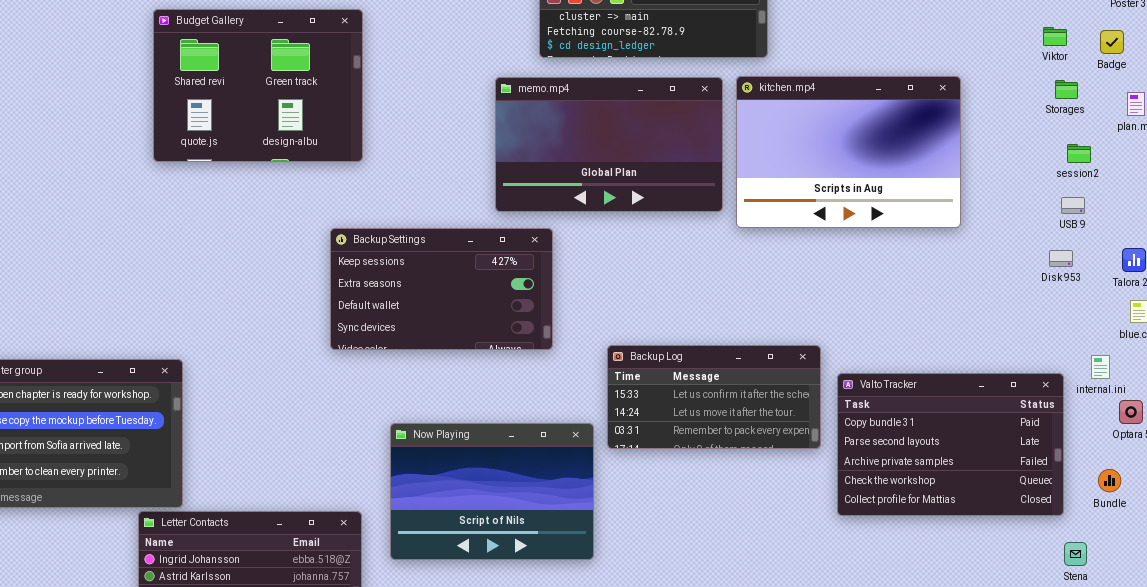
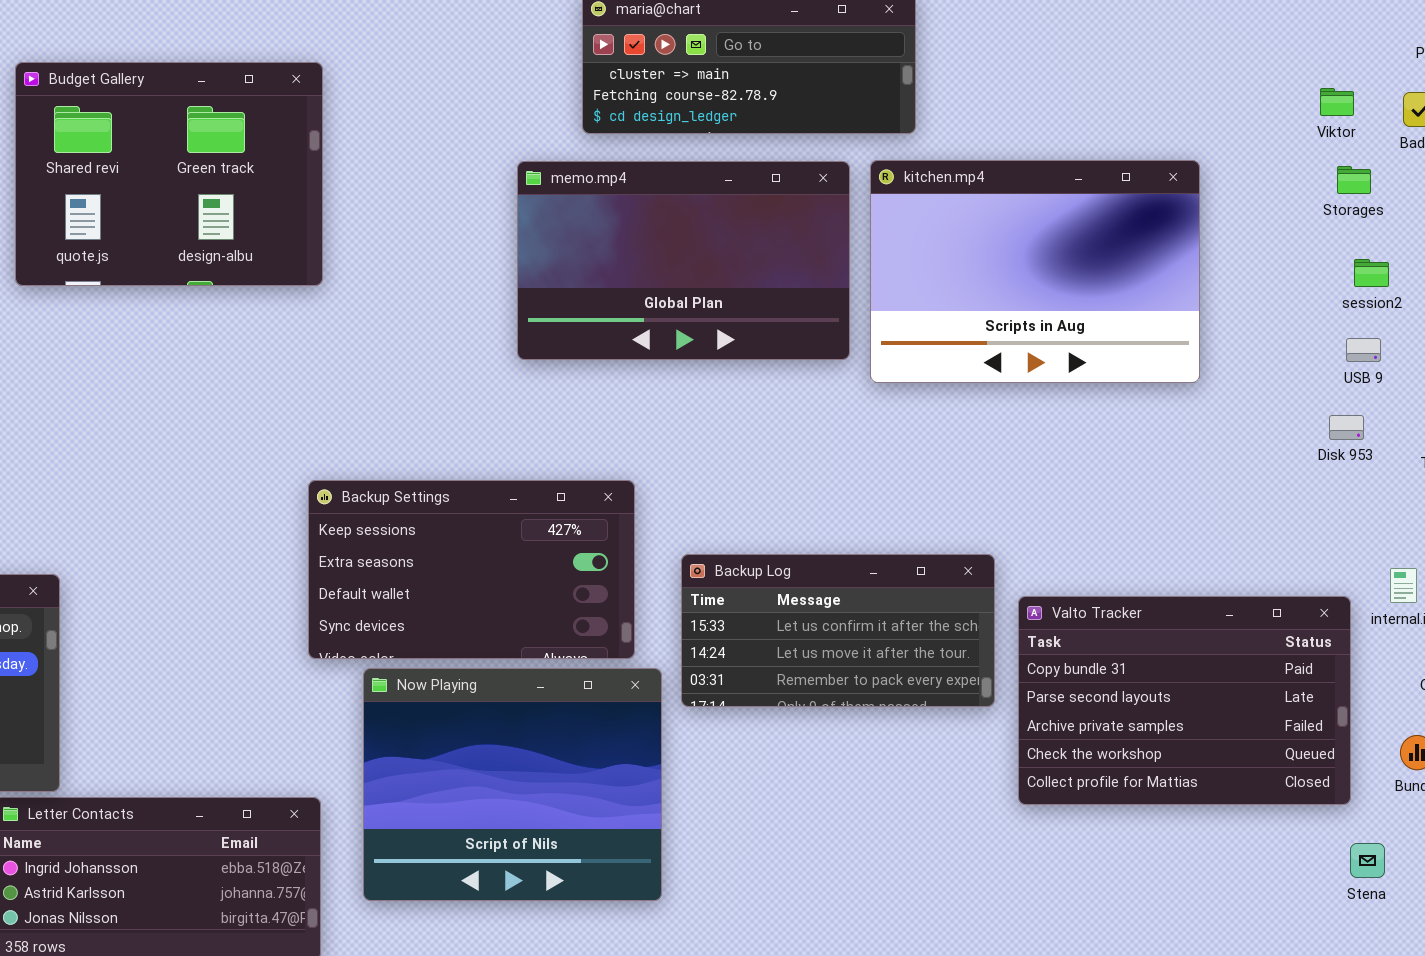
Backup Settings: [330,228,553,350] -> [308,480,635,659], moved
Now Playing: [390,423,594,560] -> [363,668,662,901], resized

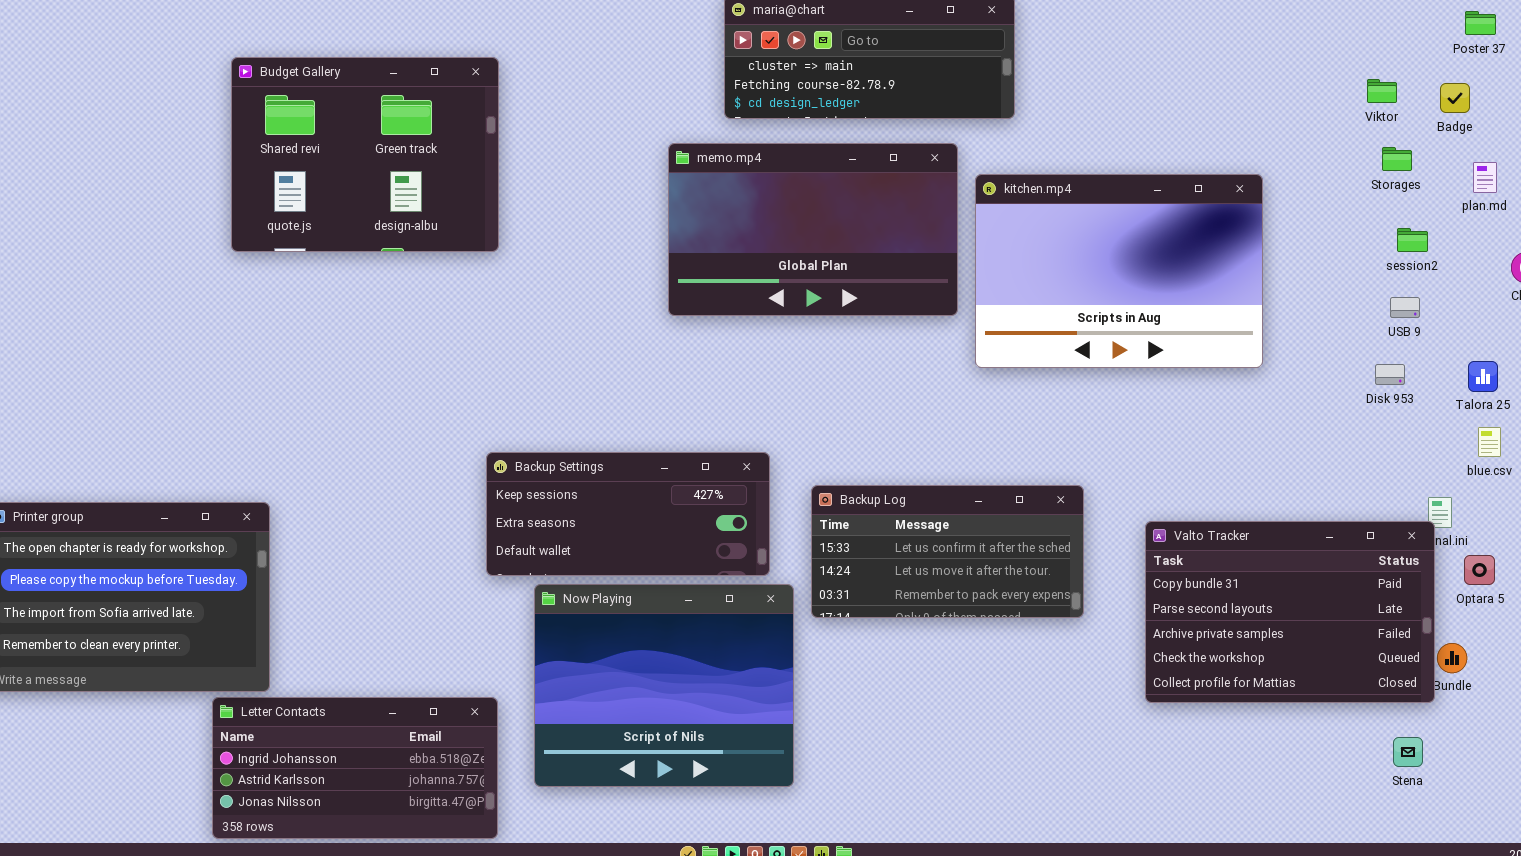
kitchen.mp4: [870,160,1200,383] -> [975,174,1263,368], moved
Backup Settings: [308,480,635,659] -> [486,452,770,576], resized
Valto Tracker: [1018,596,1351,805] -> [1145,521,1435,703], moved

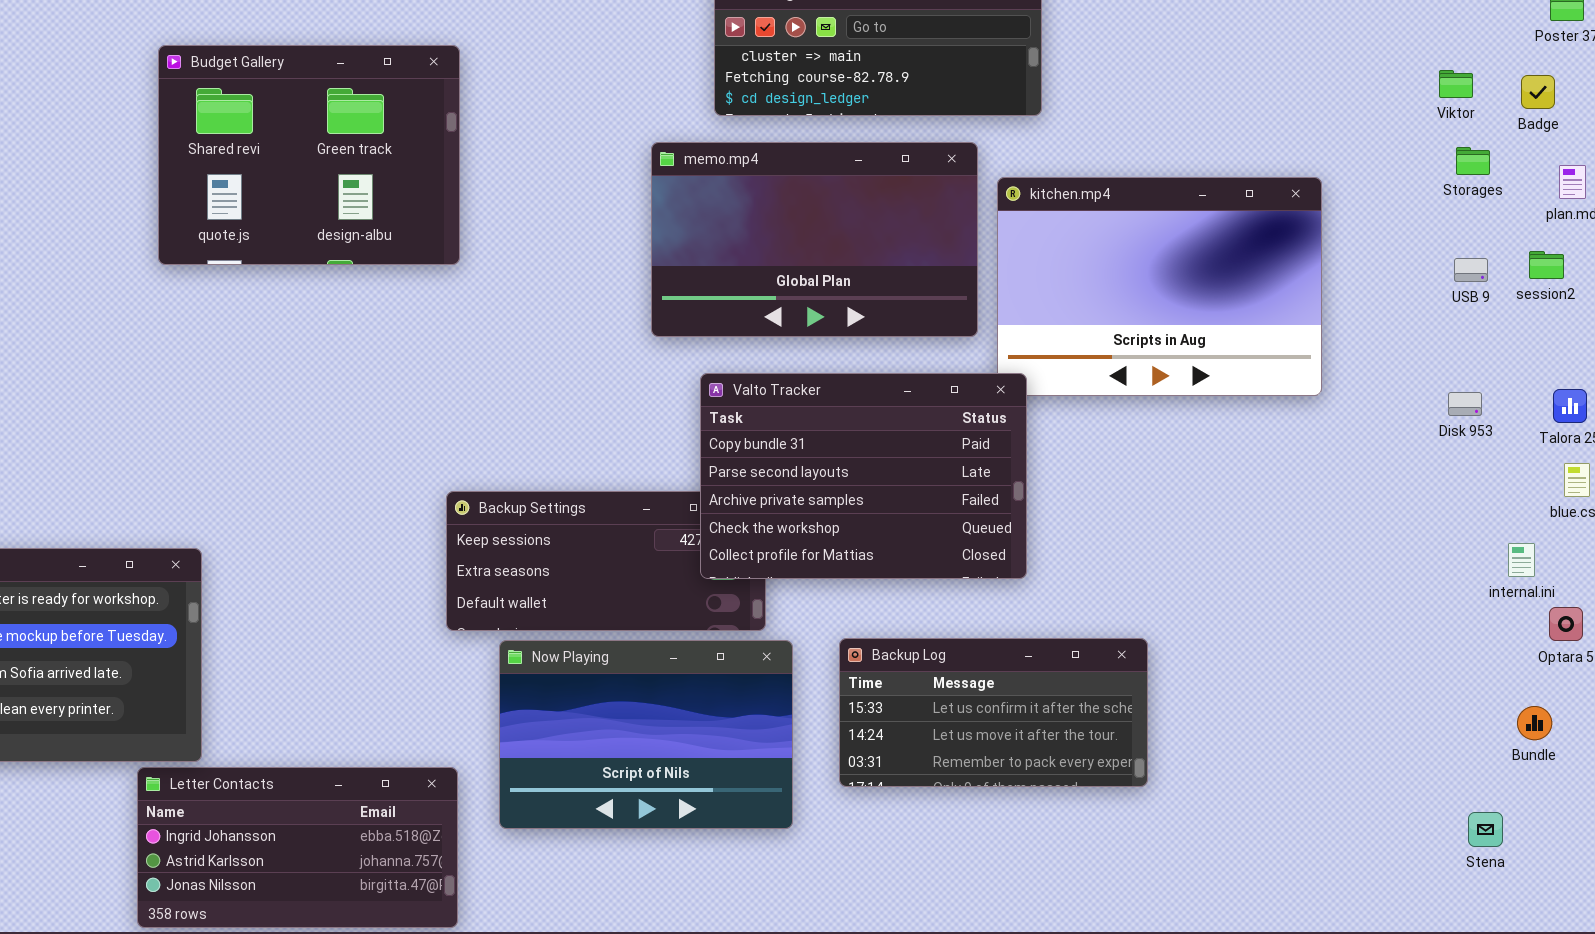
session2: [1397,228,1428,252] -> [1529,251,1564,279], moved
USB 9: [1390,297,1420,318] -> [1454,258,1488,282], moved
Backup Log: [811,485,1084,618] -> [839,638,1148,787], moved
Valto Tracker: [1145,521,1435,703] -> [700,373,1027,579], moved
Now Playing: [534,584,794,787] -> [499,640,793,829], resized

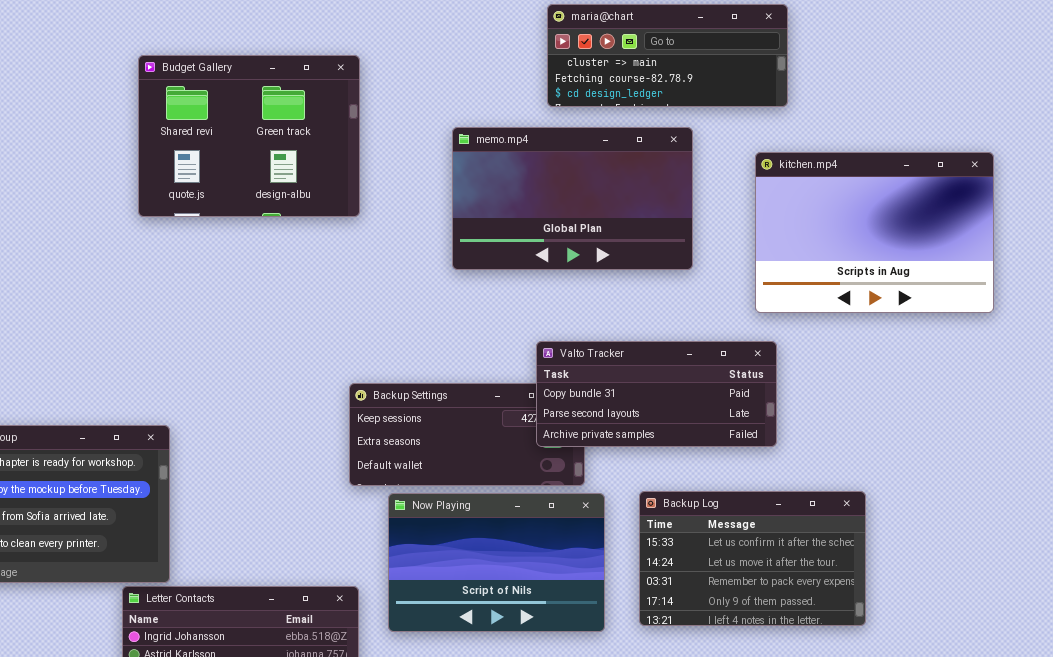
memo.mp4: [651,142,978,337] -> [452,127,693,270], moved
Valto Tracker: [700,373,1027,579] -> [536,341,777,447], resized
Backup Log: [839,638,1148,787] -> [639,491,866,626], resized

